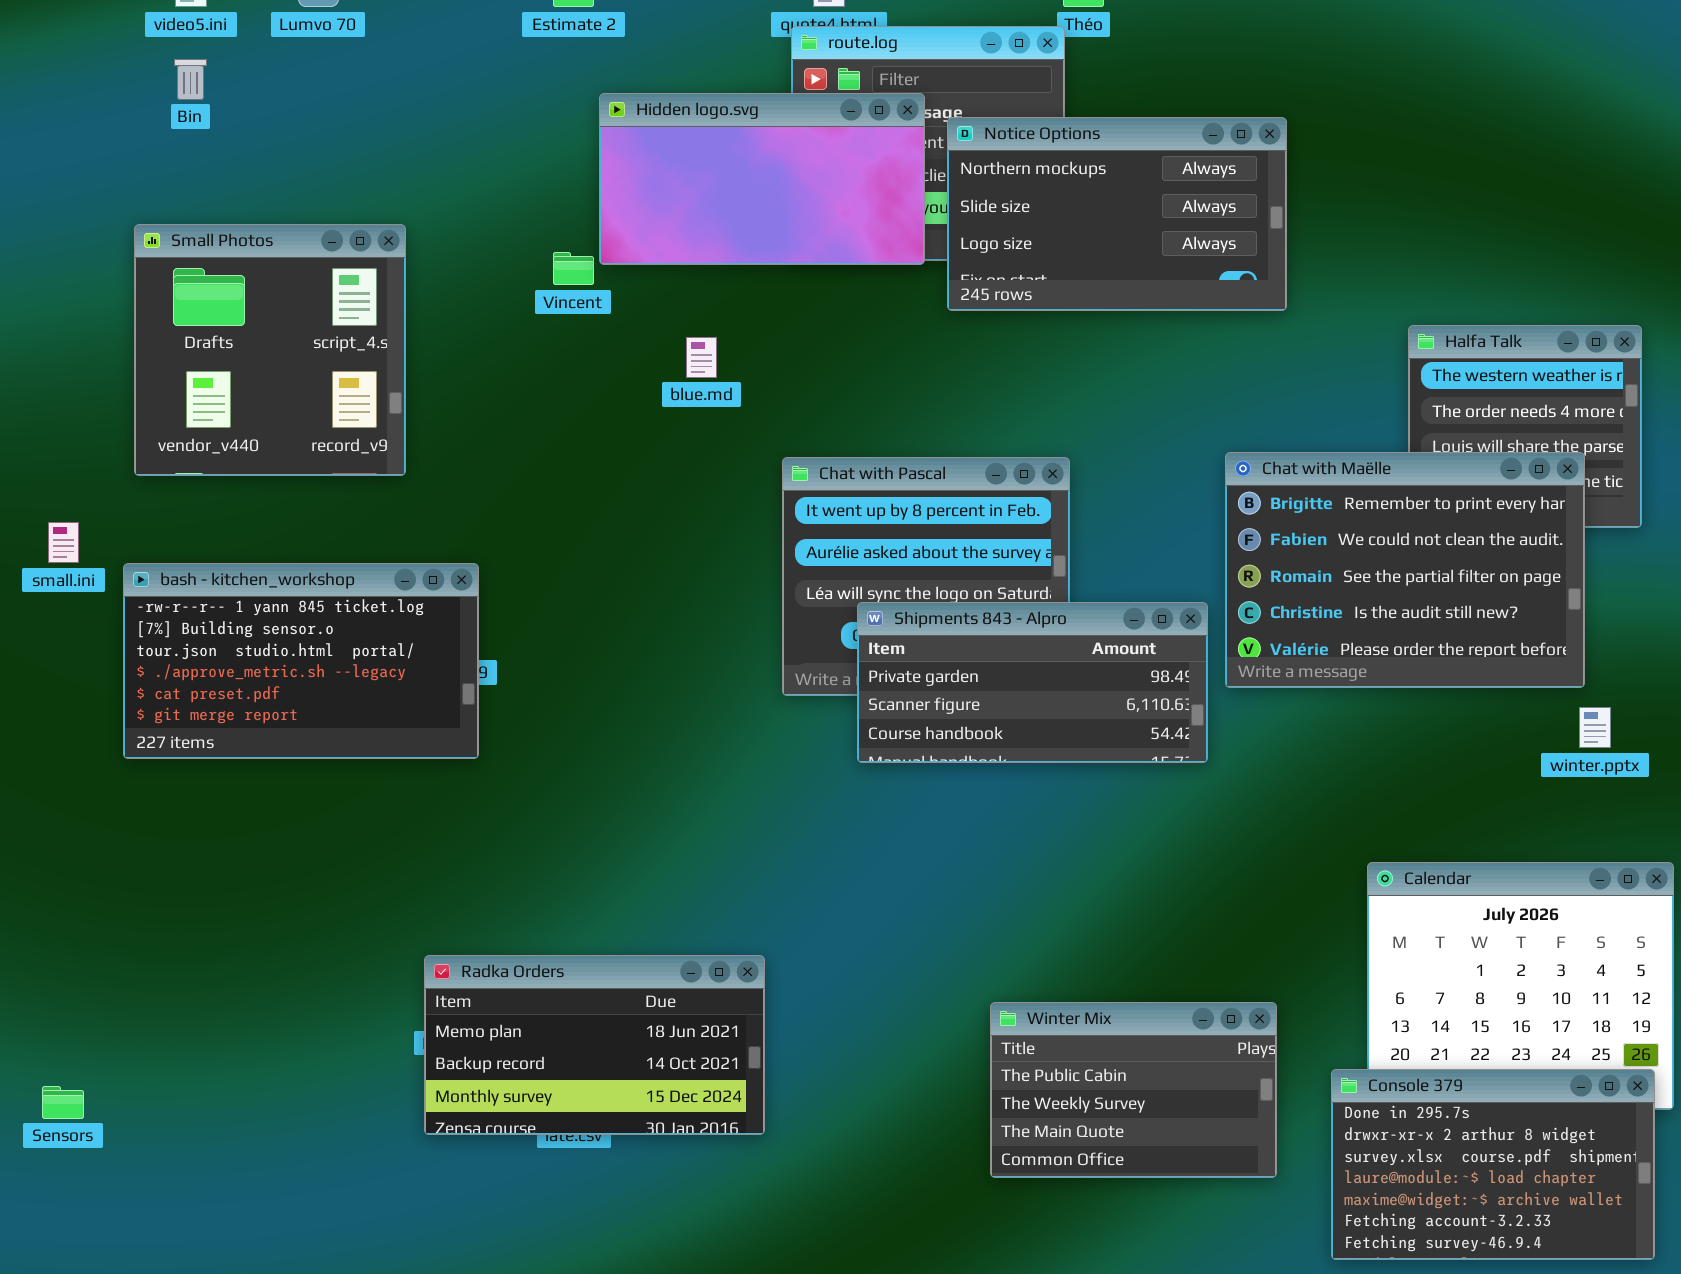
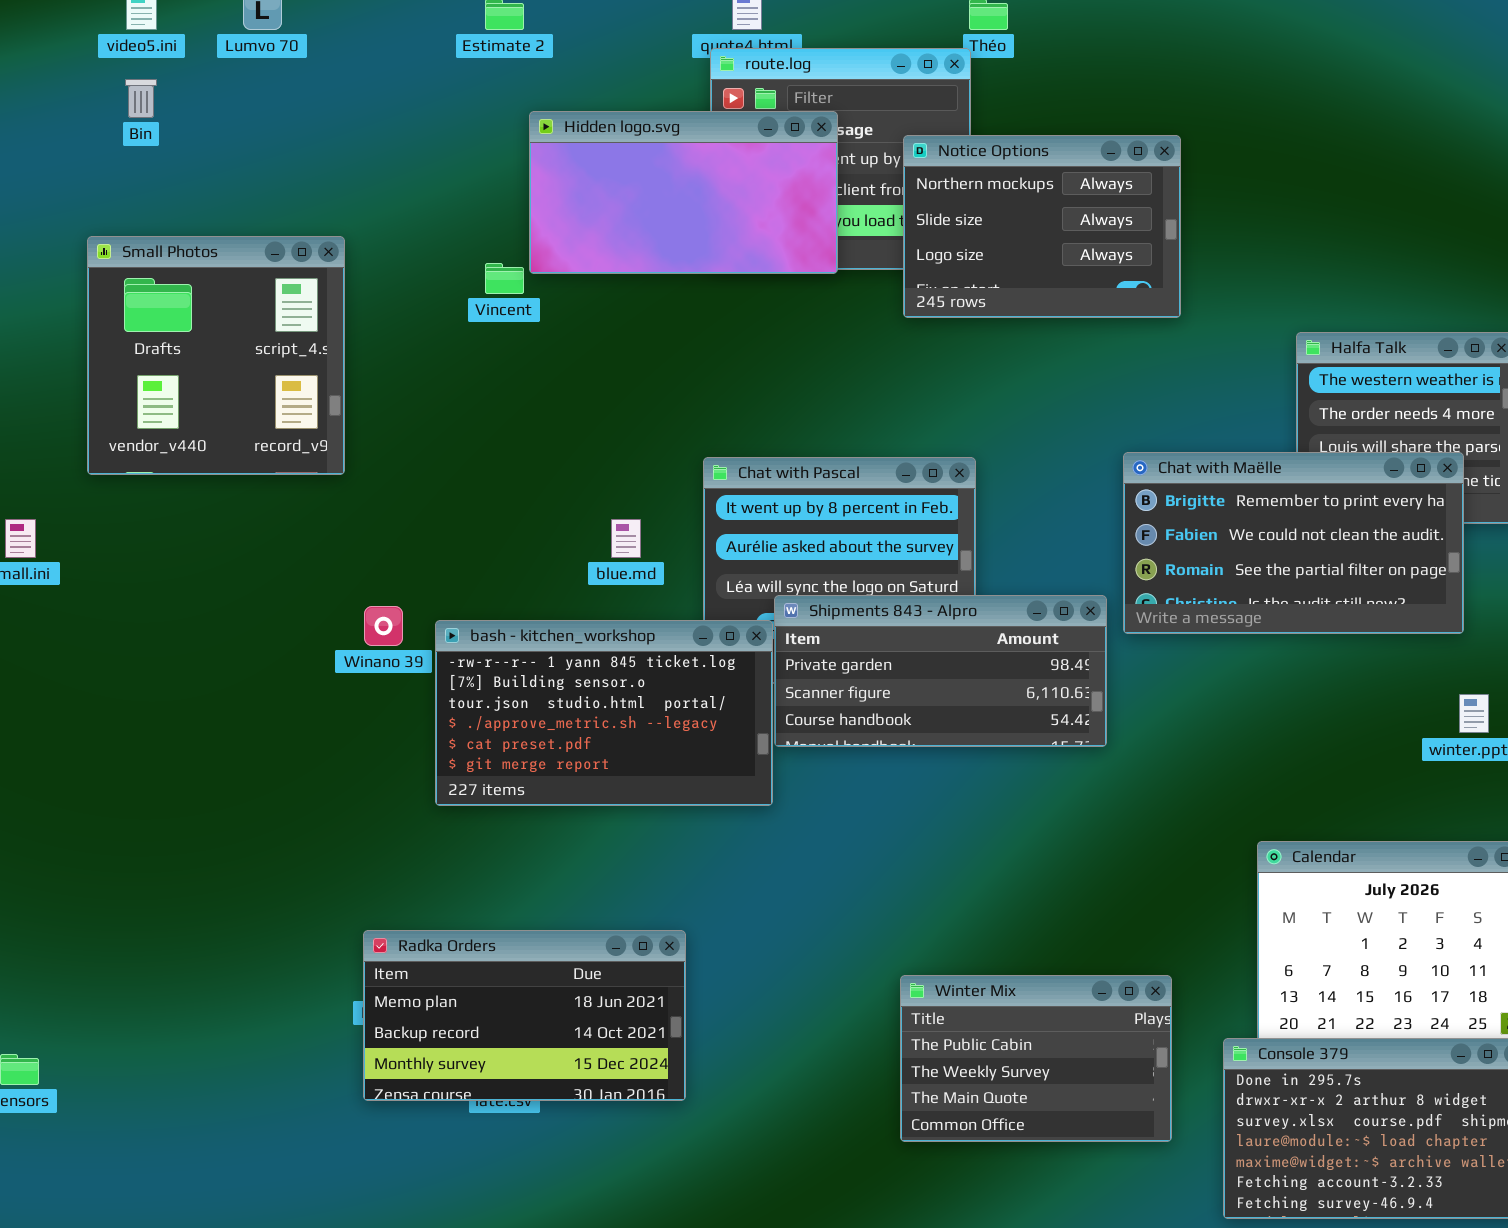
Notice Options: [947,117,1287,311] -> [903,135,1181,318], resized
blue.md: [686,337,717,378] -> [611,519,641,558], moved
Chat with Maëlle: [1225,452,1585,688] -> [1123,452,1464,634], resized
bash - kitchen_workshop: [123,563,479,759] -> [435,620,773,806], moved

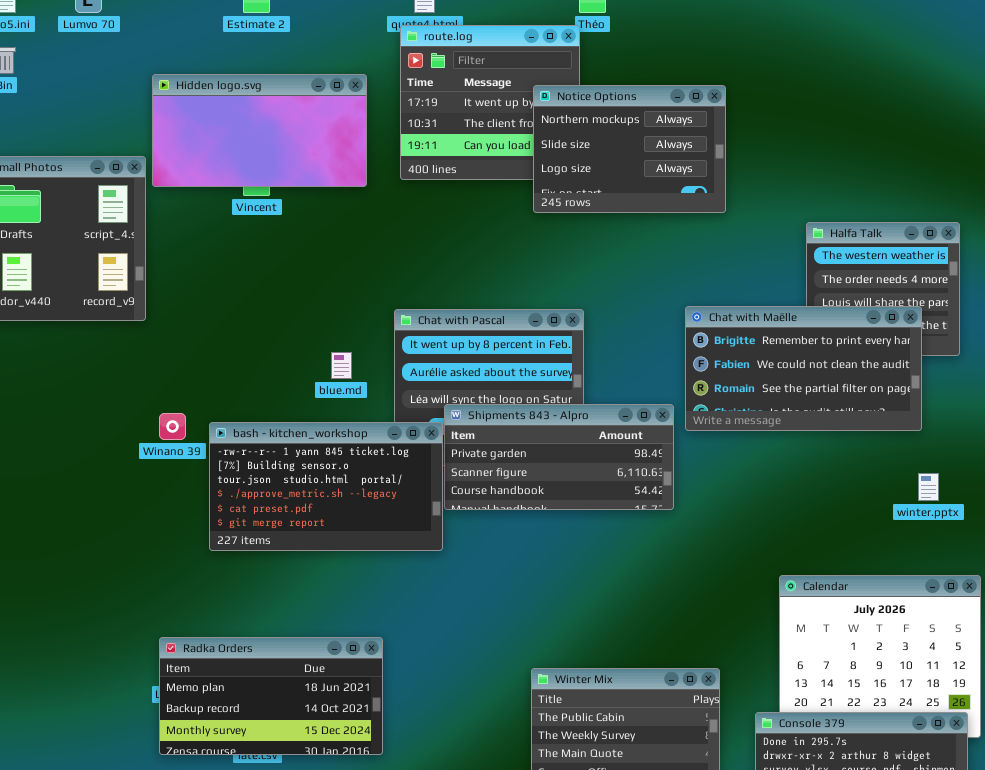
Hidden logo.svg: [529,111,838,274] -> [152,74,367,187], moved

